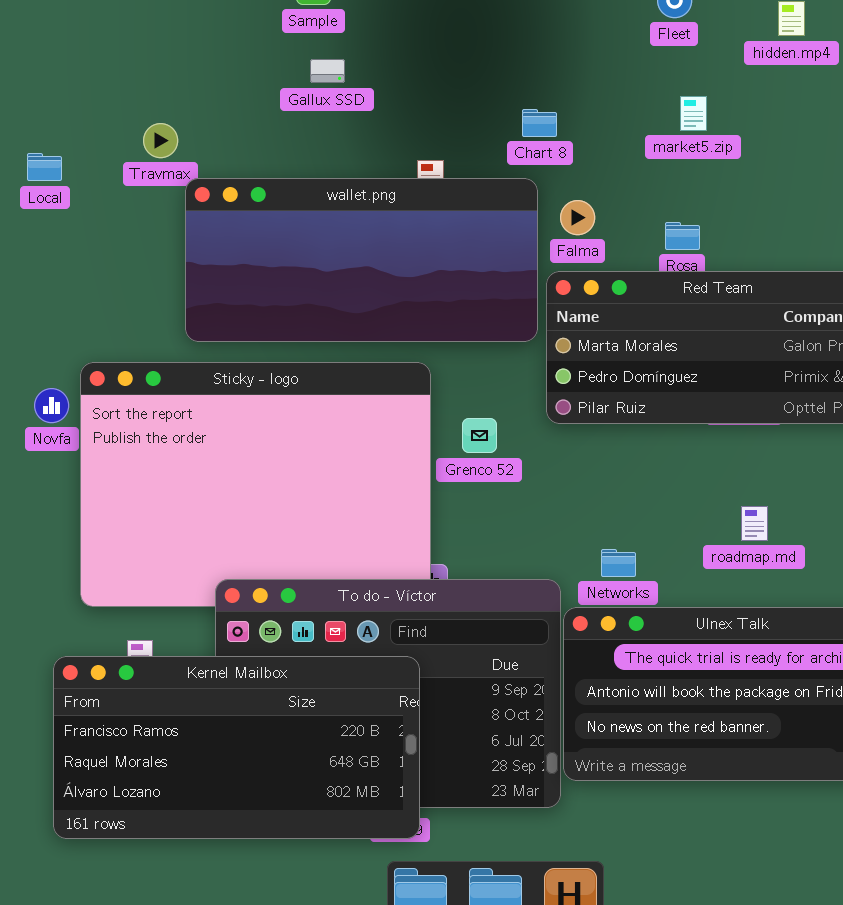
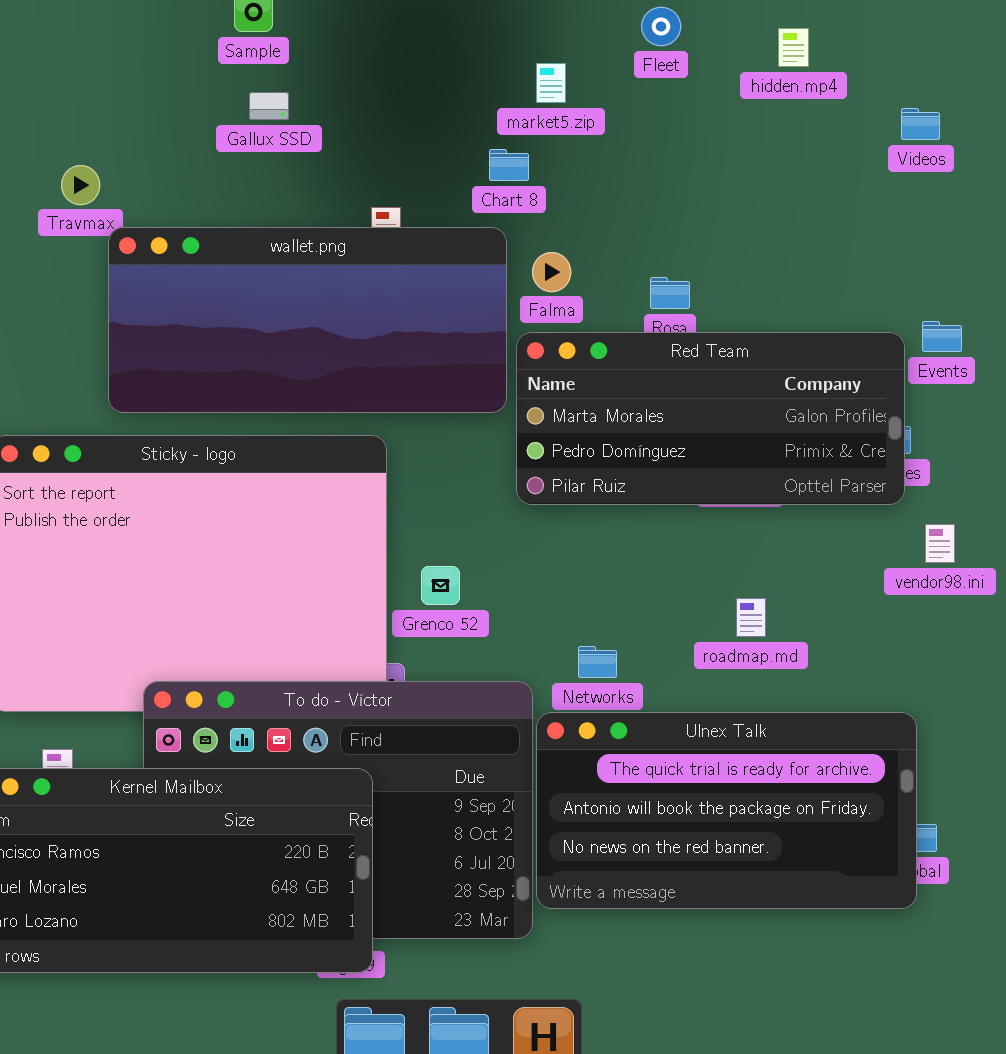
market5.zip: [680,96,707,131] -> [536,63,566,103], moved
Grenco 52: [462,418,497,453] -> [421,566,460,605], moved

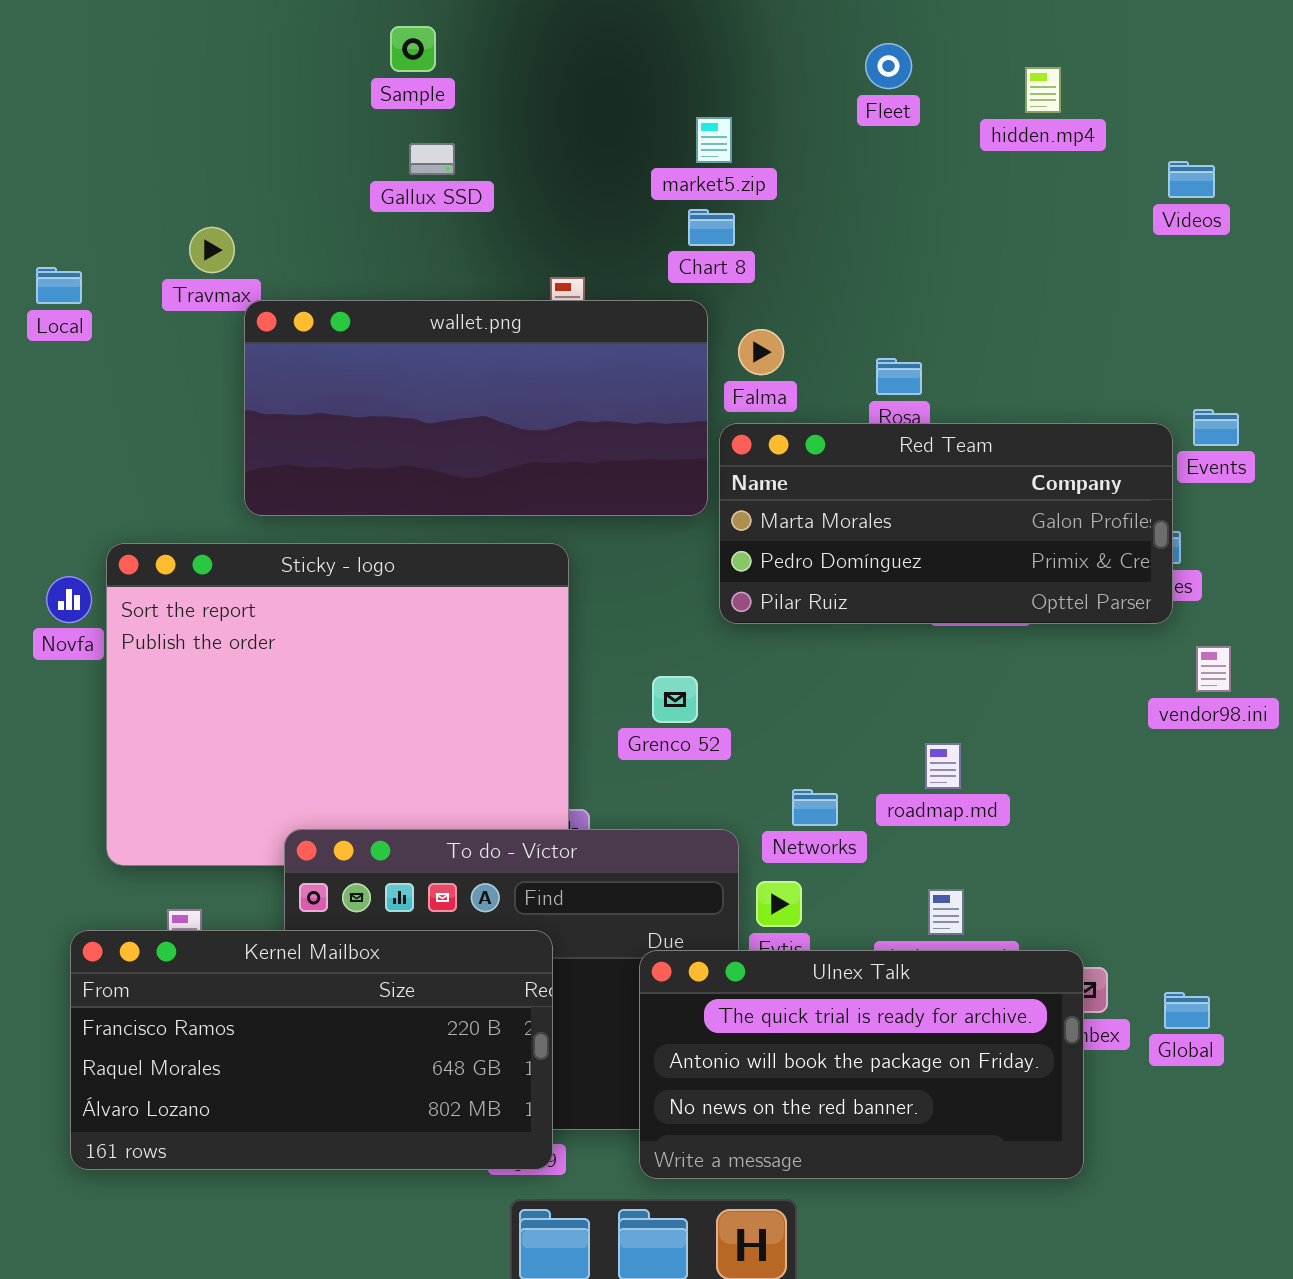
market5.zip: [536,63,566,103] -> [696,117,732,163], moved
Grenco 52: [421,566,460,605] -> [652,676,698,723], moved
roadmap.md: [736,598,766,637] -> [925,743,961,789], moved
Ulnex Talk: [536,712,917,909] -> [639,950,1084,1179], moved

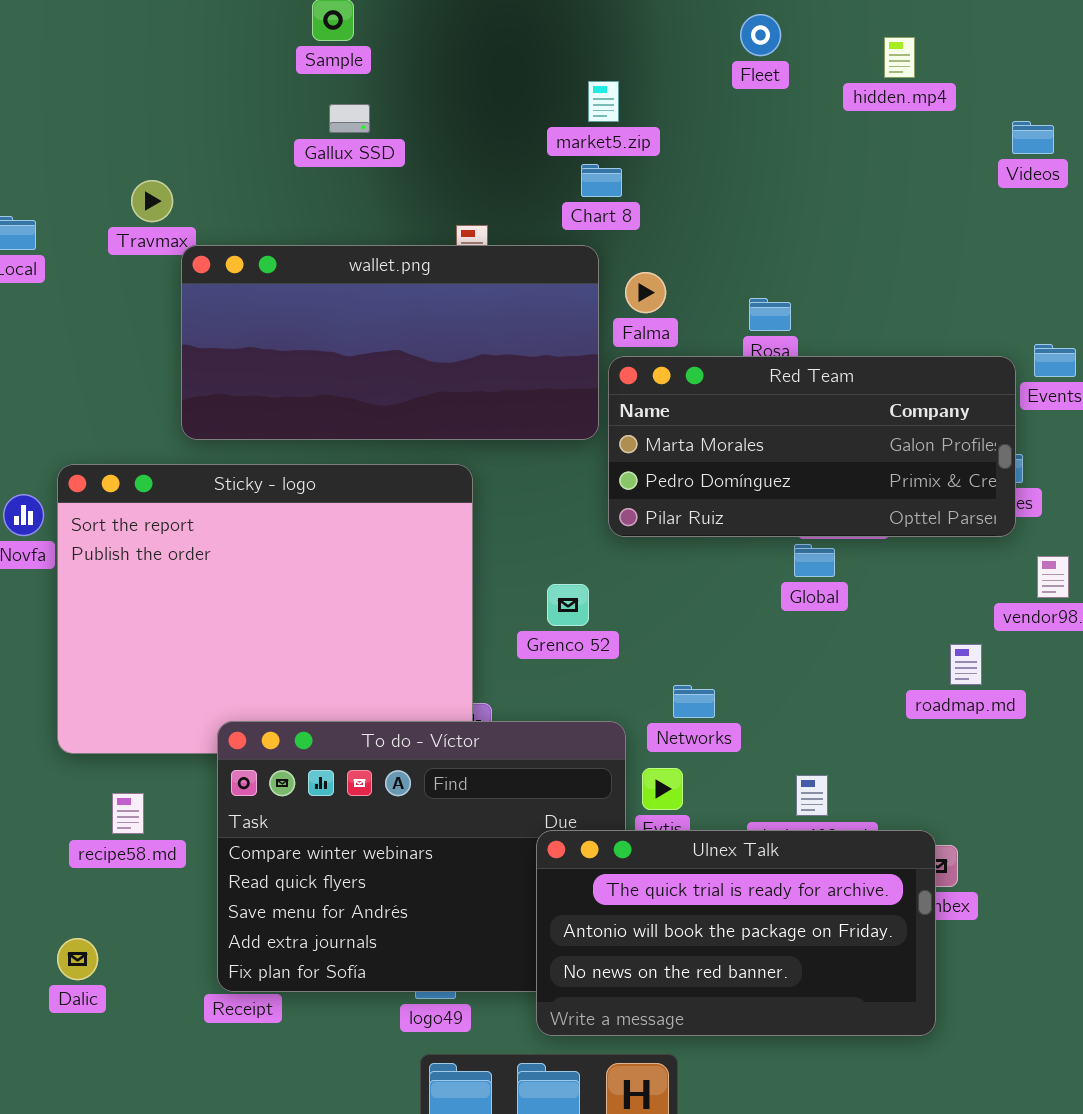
roadmap.md: [925,743,961,789] -> [950,644,982,685], moved
Kernel Mailbox: [70,930,553,1170] -> none, closed
Global: [1164,992,1210,1029] -> [794,544,835,577], moved

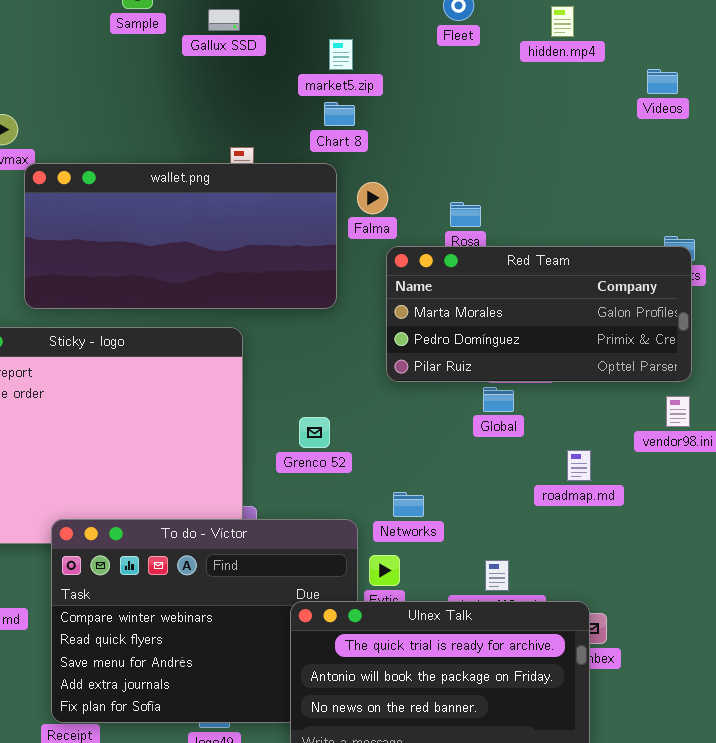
Gallux SSD: [329,104,370,133] -> [208,9,240,31], moved
Red Team: [608,356,1016,537] -> [386,246,692,382], moved
roadmap.md: [950,644,982,685] -> [567,450,591,481], moved

